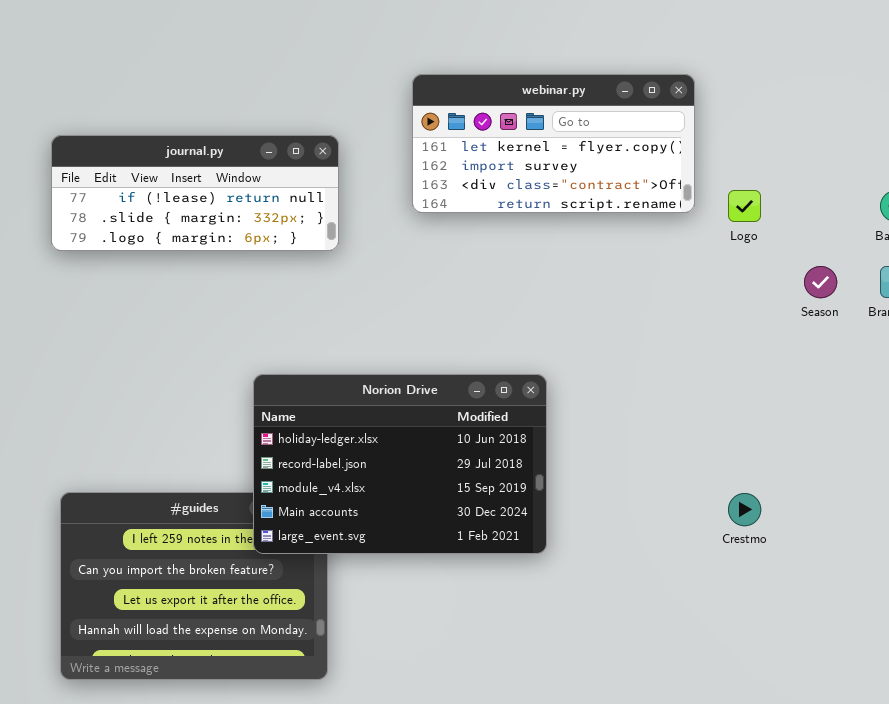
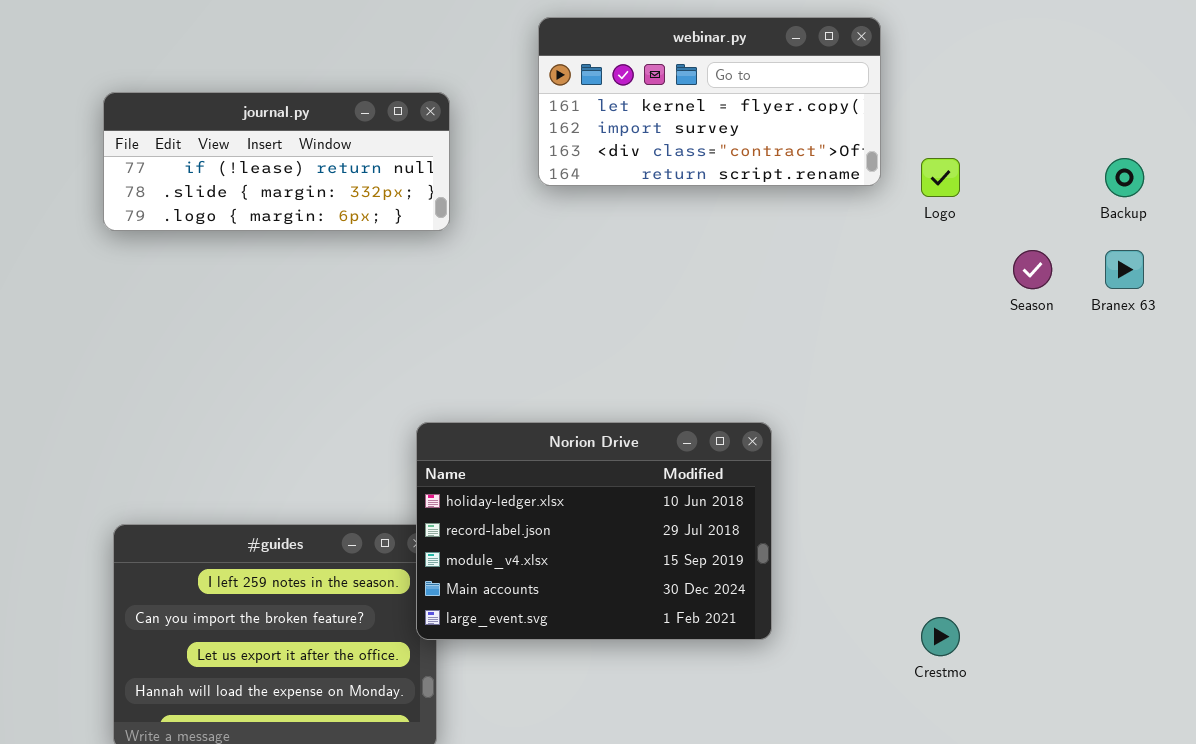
Norion Drive: [253,374,547,554] -> [416,422,772,640], moved
Crestmo: [728,493,761,526] -> [921,617,960,656], moved

